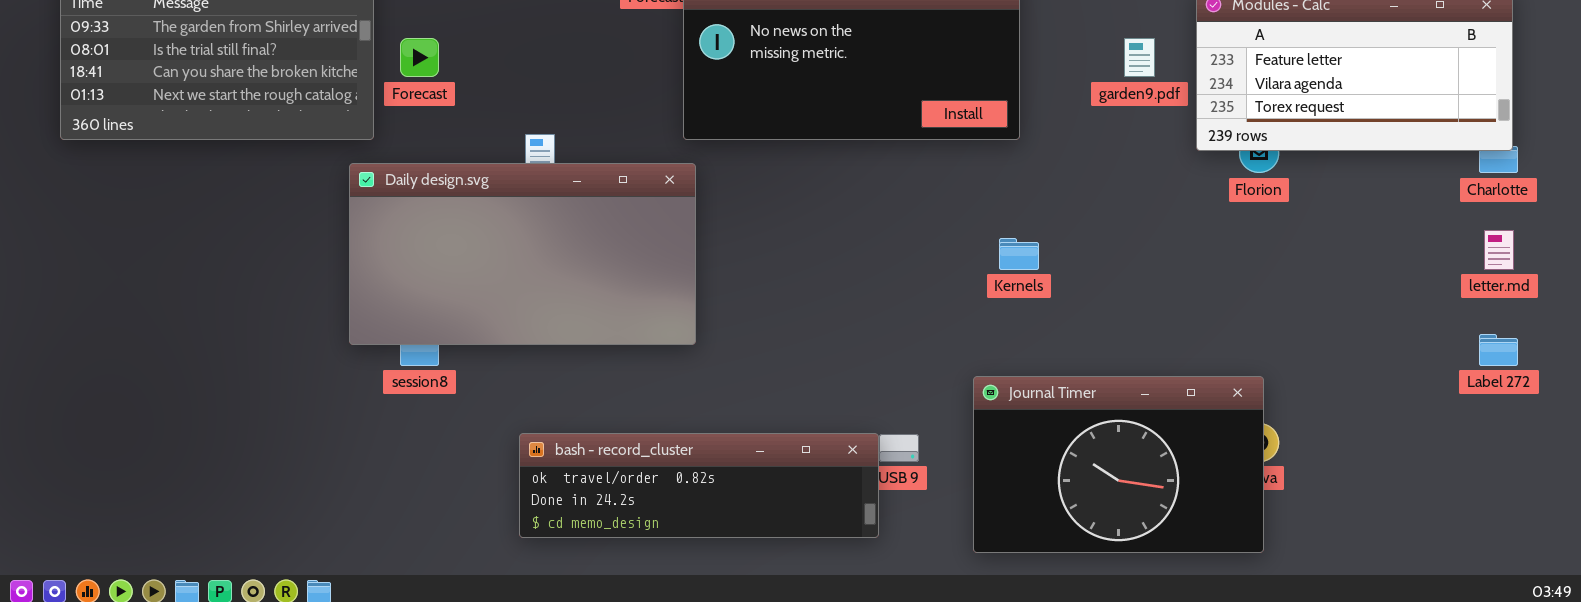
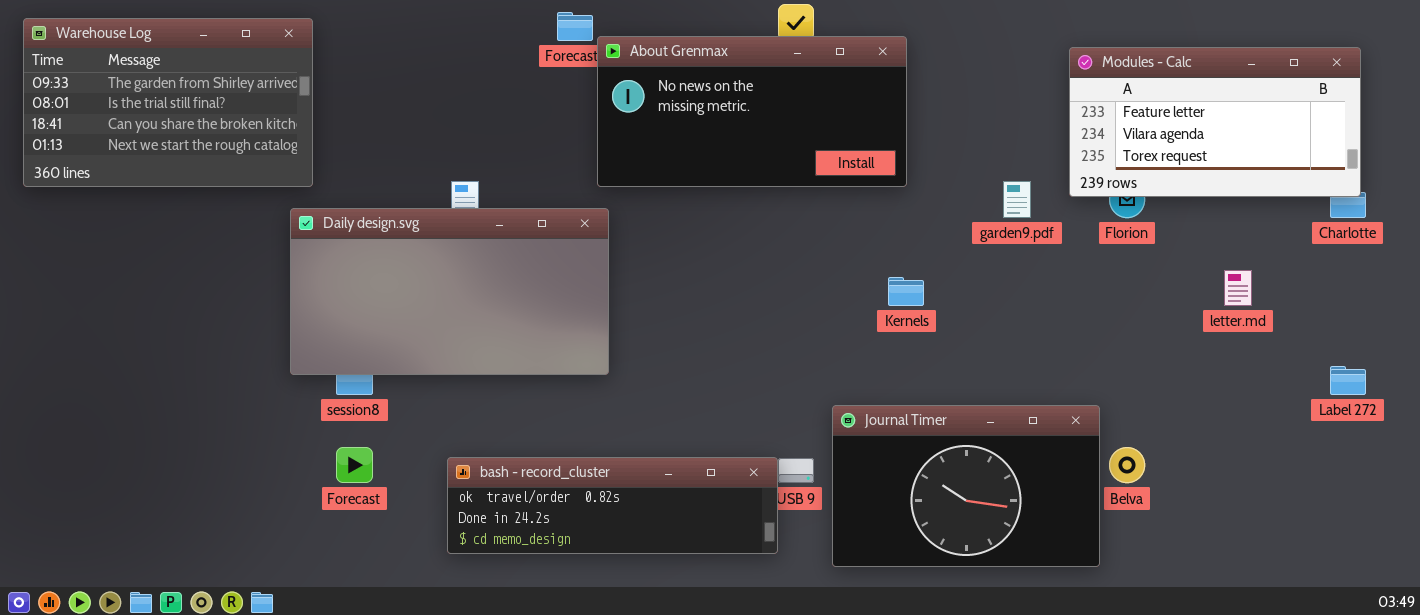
Forecast: [400,38,439,77] -> [336,447,373,483], moved
garden9.pdf: [1124,38,1155,77] -> [1003,181,1031,218], moved
letter.md: [1484,230,1514,270] -> [1224,270,1252,306], moved
Journal Timer: [973,376,1264,553] -> [832,405,1100,567], moved

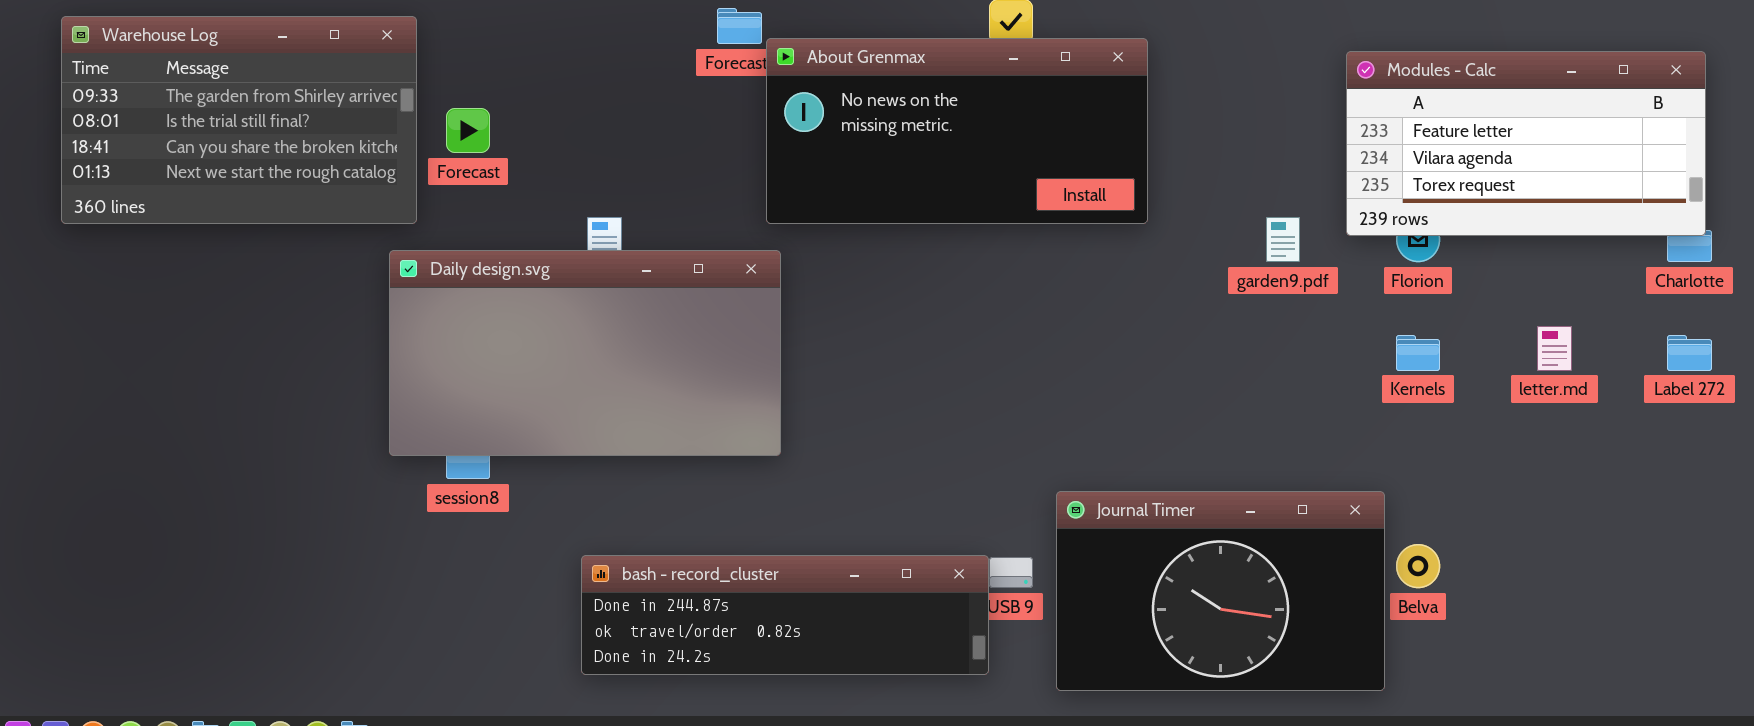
Kernels: [888,277,924,306] -> [1396,335,1440,371], moved
Label 272: [1330,366,1366,395] -> [1667,335,1712,371], moved
Forecast: [336,447,373,483] -> [446,108,490,153], moved
bash - record_cluster: [447,457,778,554] -> [581,555,989,675], scrolled up 1 row

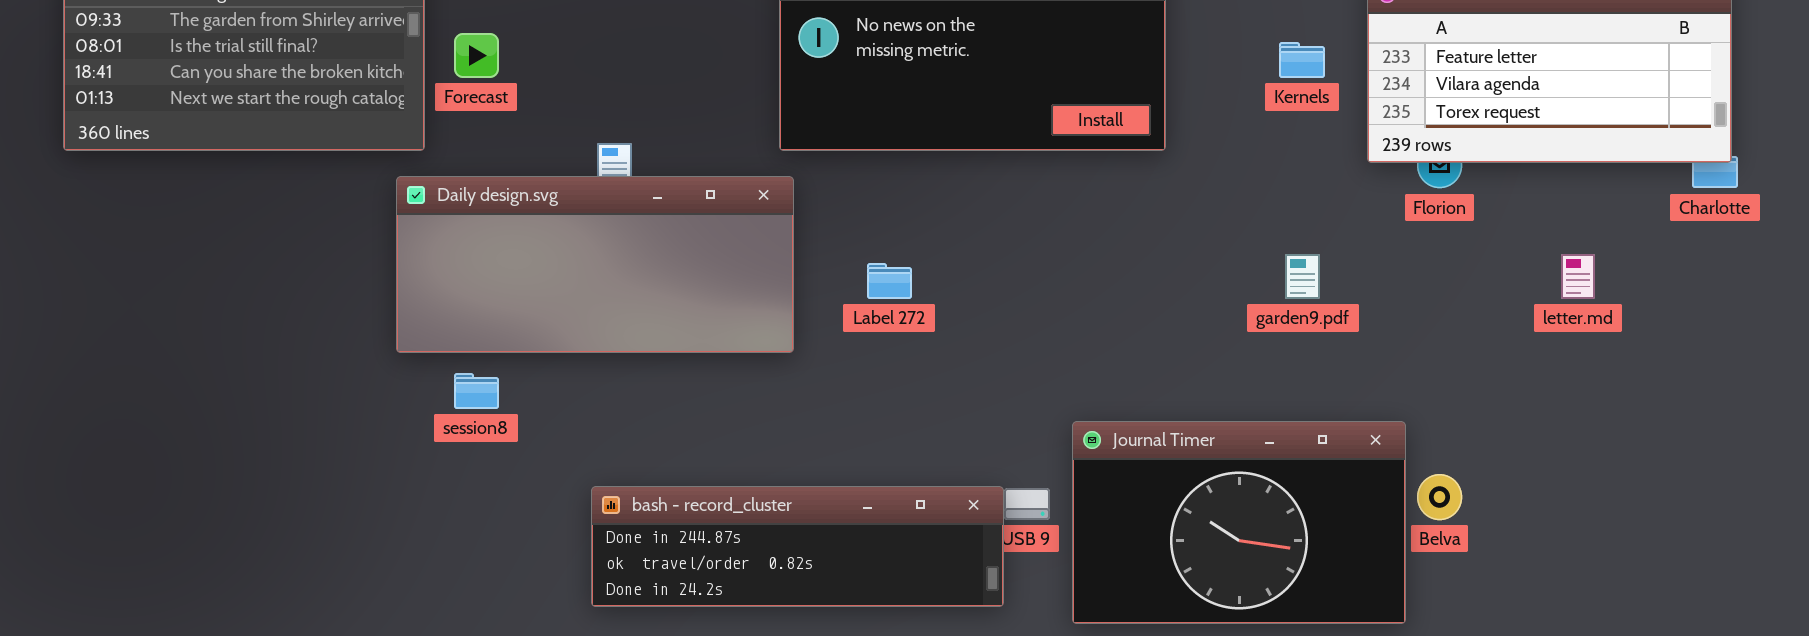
garden9.pdf: [1266,217,1300,262] -> [1285,254,1320,299], moved
Daily design.svg: [389,250,781,456] -> [396,176,794,353], resized
Kernels: [1396,335,1440,371] -> [1279,42,1325,78], moved
Label 272: [1667,335,1712,371] -> [867,263,912,299], moved

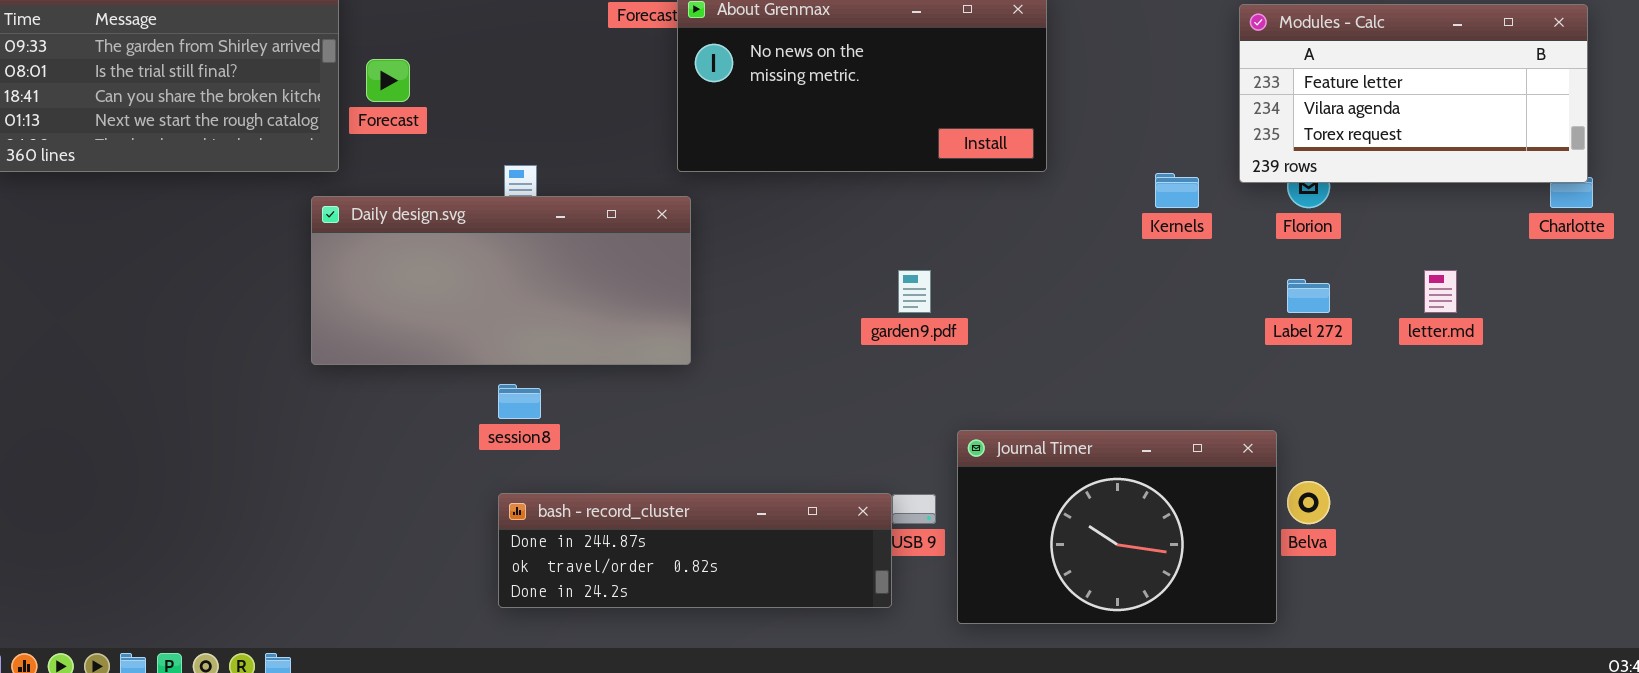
Kernels: [1279,42,1325,78] -> [1155,173,1199,208], moved
garden9.pdf: [1285,254,1320,299] -> [898,270,931,313], moved
Label 272: [867,263,912,299] -> [1287,279,1330,313], moved
session8: [454,373,499,409] -> [498,384,541,419], moved

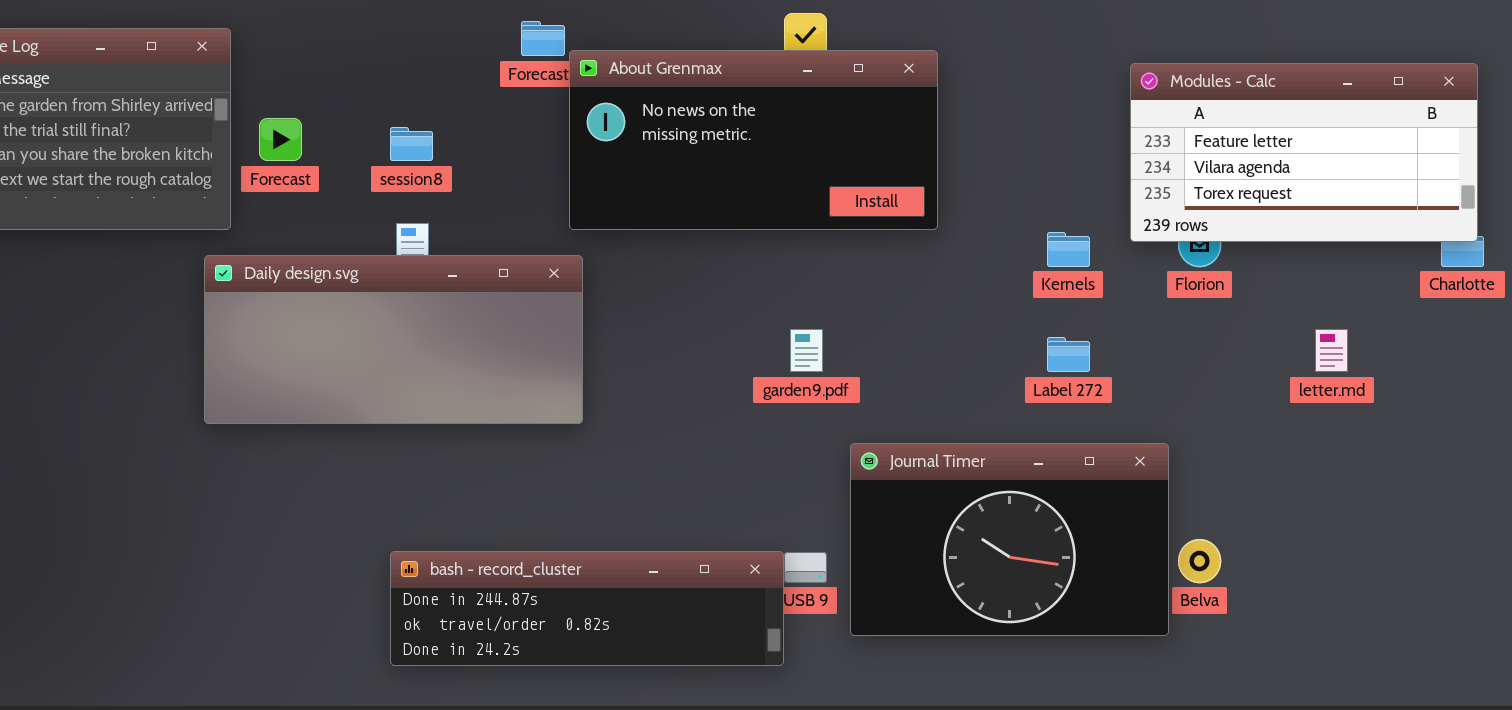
Label 272: [1287,279,1330,313] -> [1047,337,1090,372], moved
session8: [498,384,541,419] -> [390,127,433,161], moved
Journal Timer: [957,430,1277,624] -> [850,443,1169,636], moved

